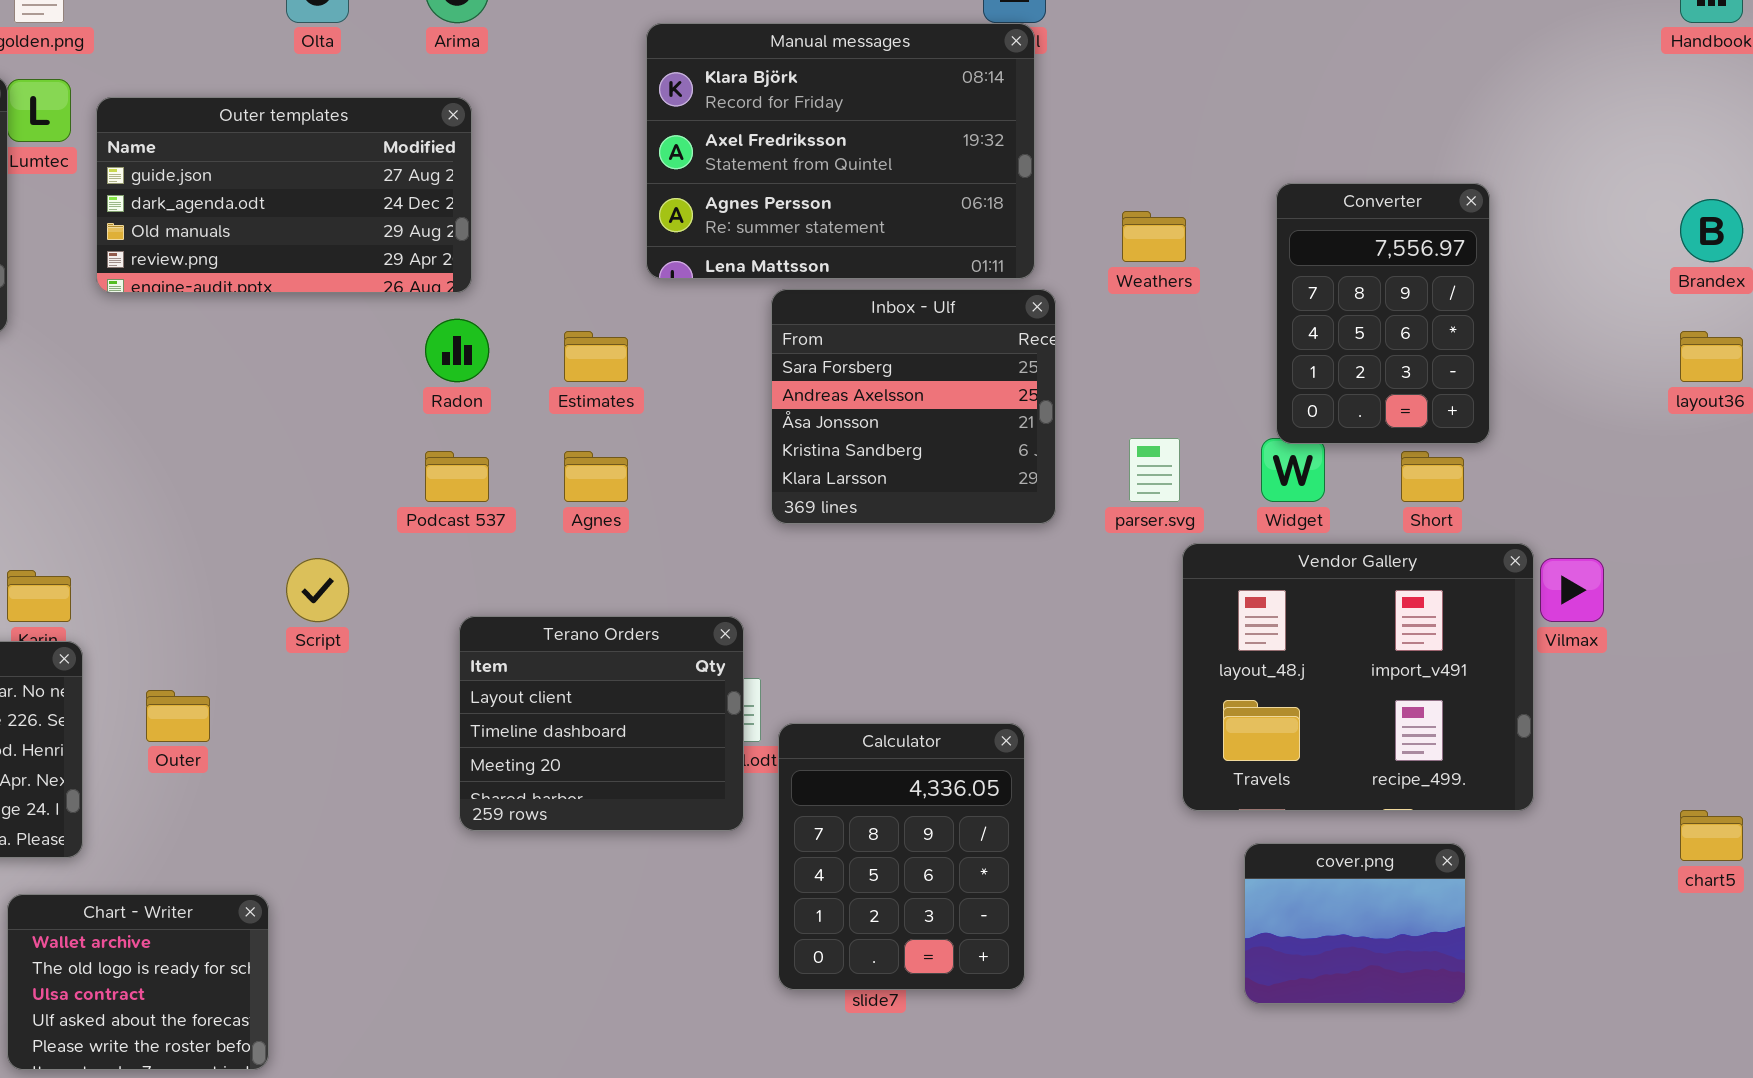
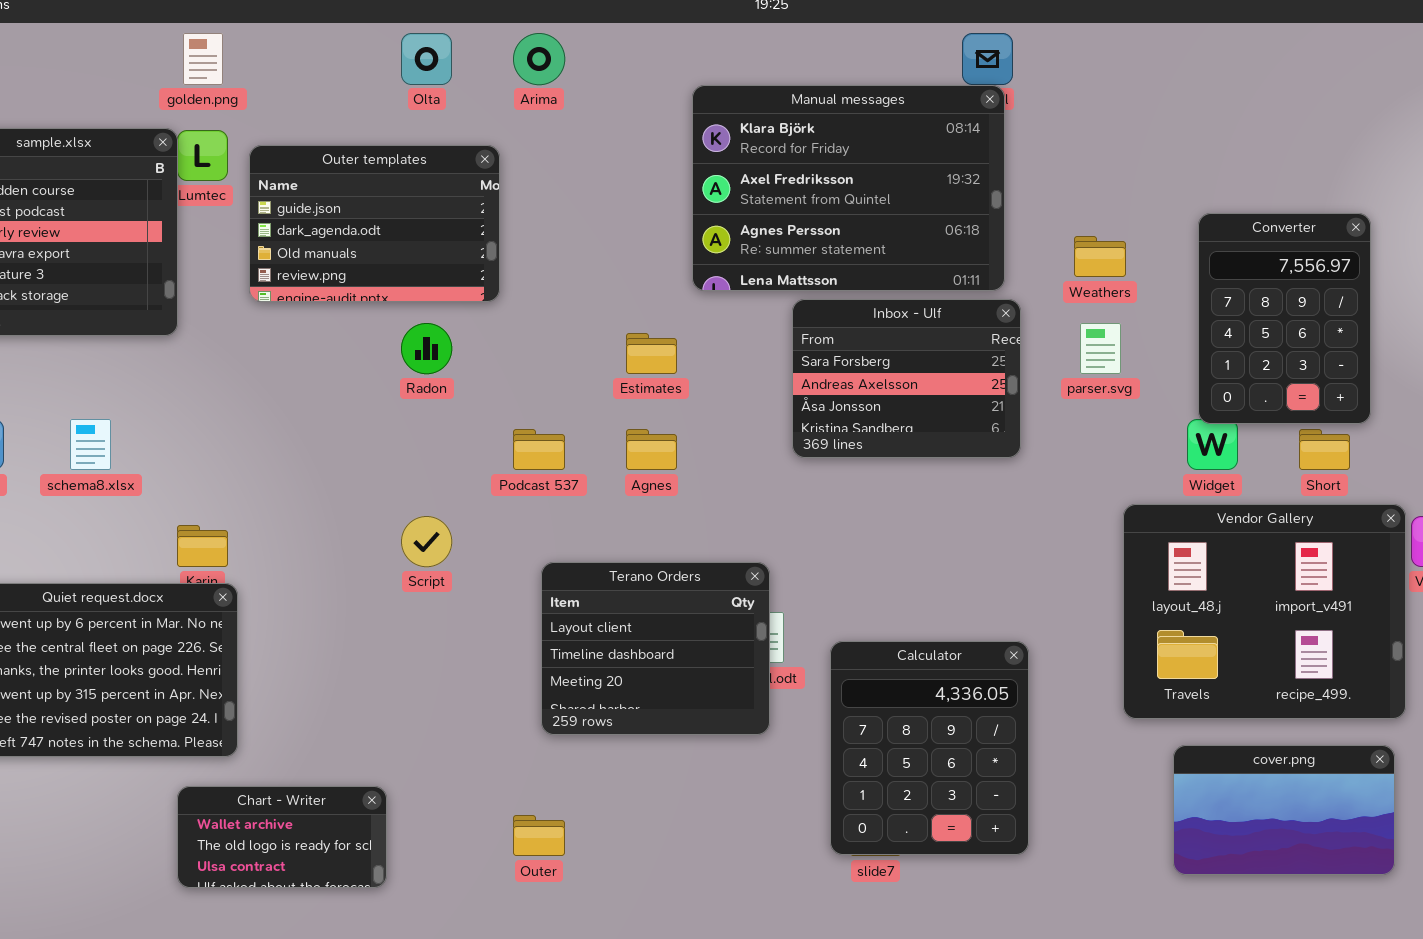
Outer templates: [96,97,472,293] -> [249,145,500,302], resized
Inbox - Ulf: [771,289,1056,524] -> [792,299,1021,458], resized
Radon: [425,319,489,382] -> [401,323,452,374], moved
parser.svg: [1129,438,1180,502] -> [1080,323,1121,374], moved
Outer: [146,690,210,742] -> [513,815,565,856], moved
Calculator: [778,723,1025,990] -> [830,641,1029,855], moved
cover.png: [1244,843,1466,1004] -> [1173,745,1395,875], resized
Chart - Writer: [7,894,269,1070] -> [177,786,387,888], resized

